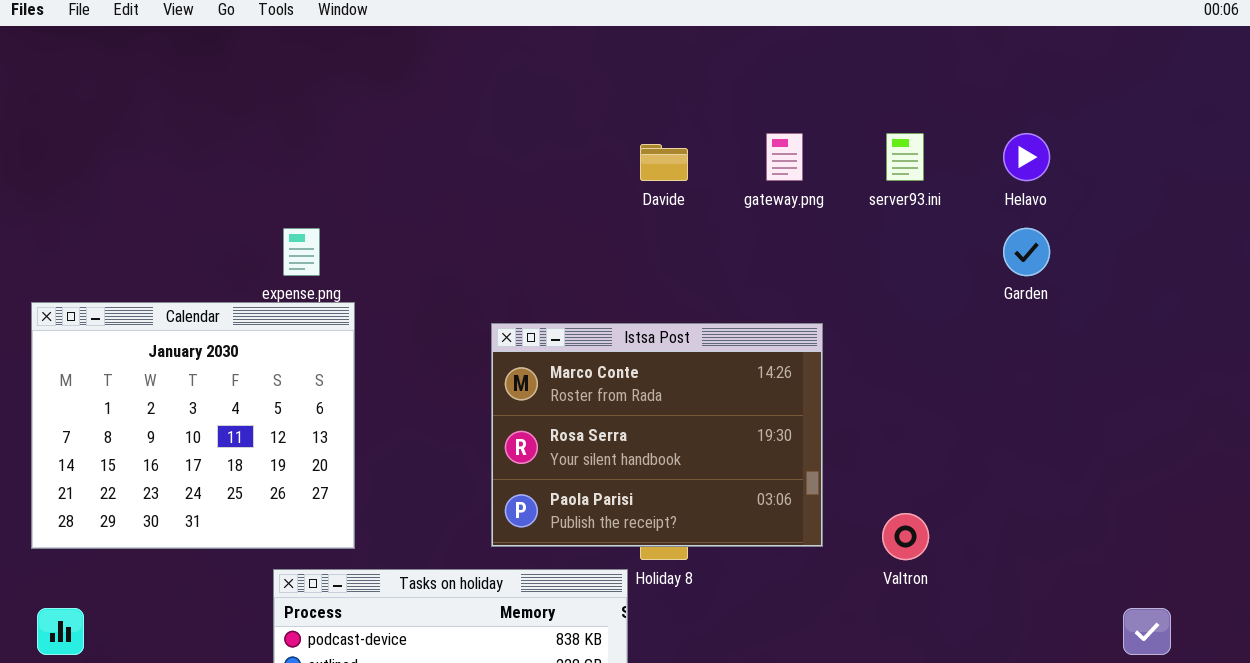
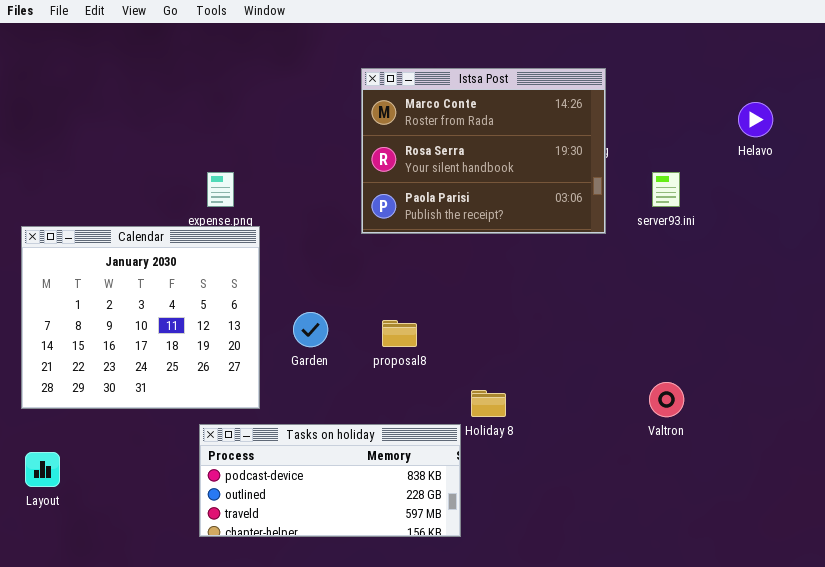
server93.ini: [886,133,924,181] -> [652,172,680,207], moved
Garden: [1003,228,1050,276] -> [293,312,328,347], moved
Istsa Post: [491,323,823,547] -> [361,68,606,234], moved

